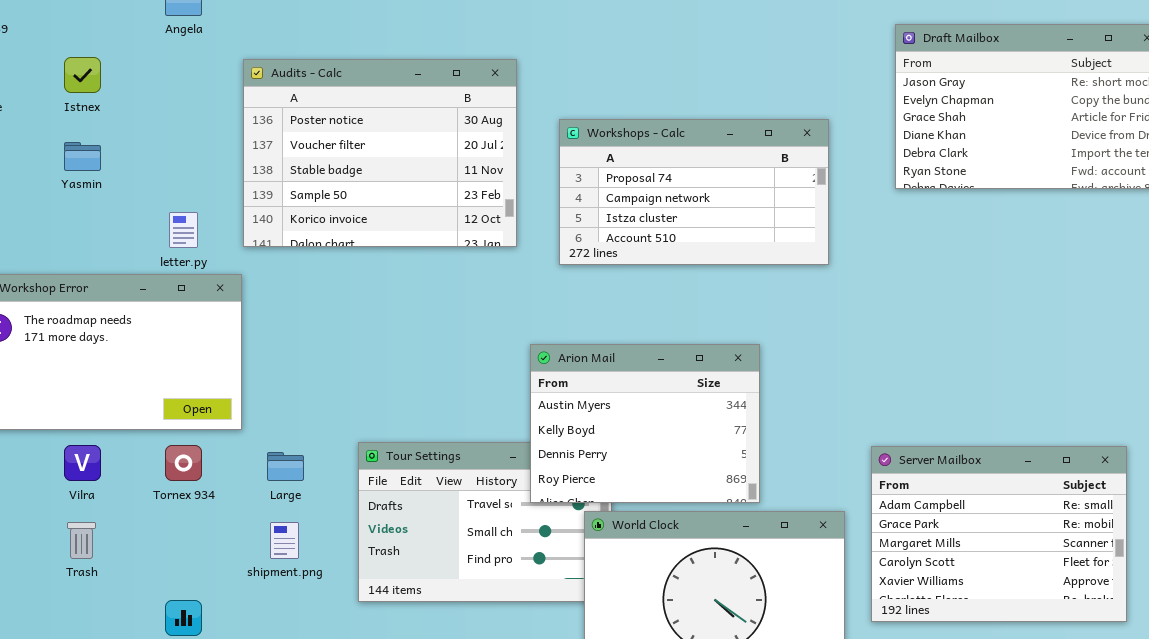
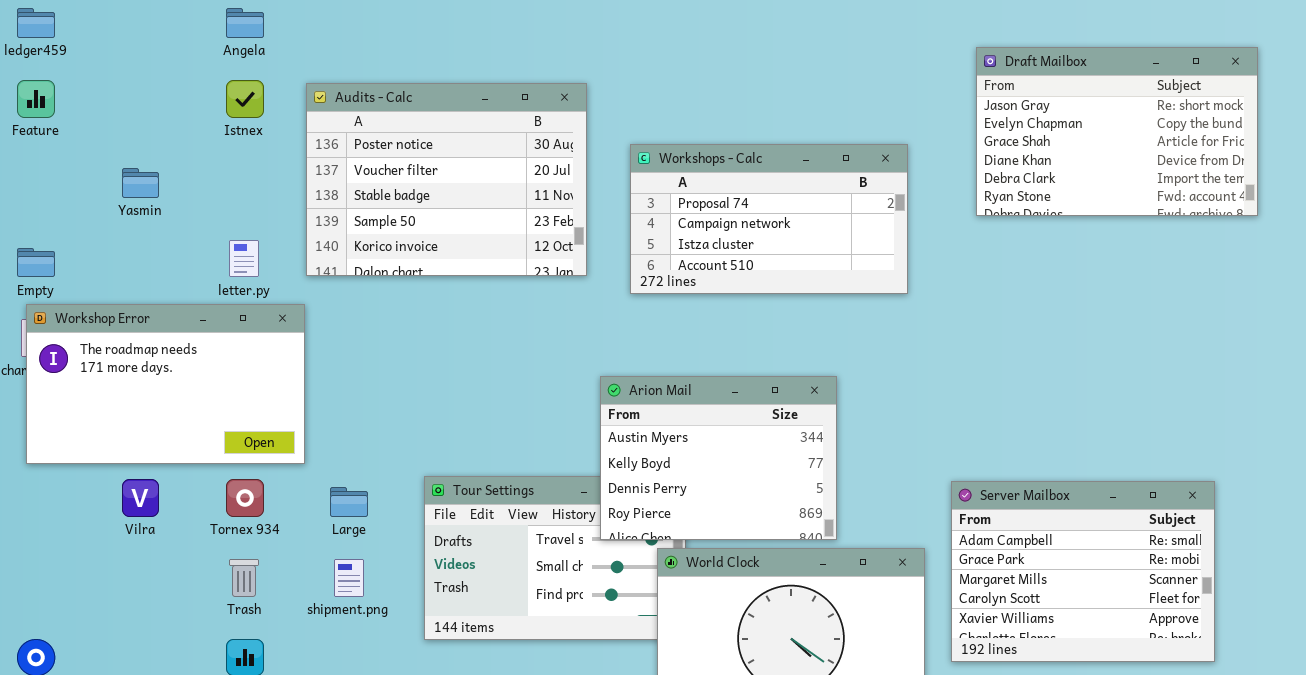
Istnex: [64,57,101,93] -> [226,80,264,118], moved
Trash: [67,522,96,559] -> [229,559,259,597], moved

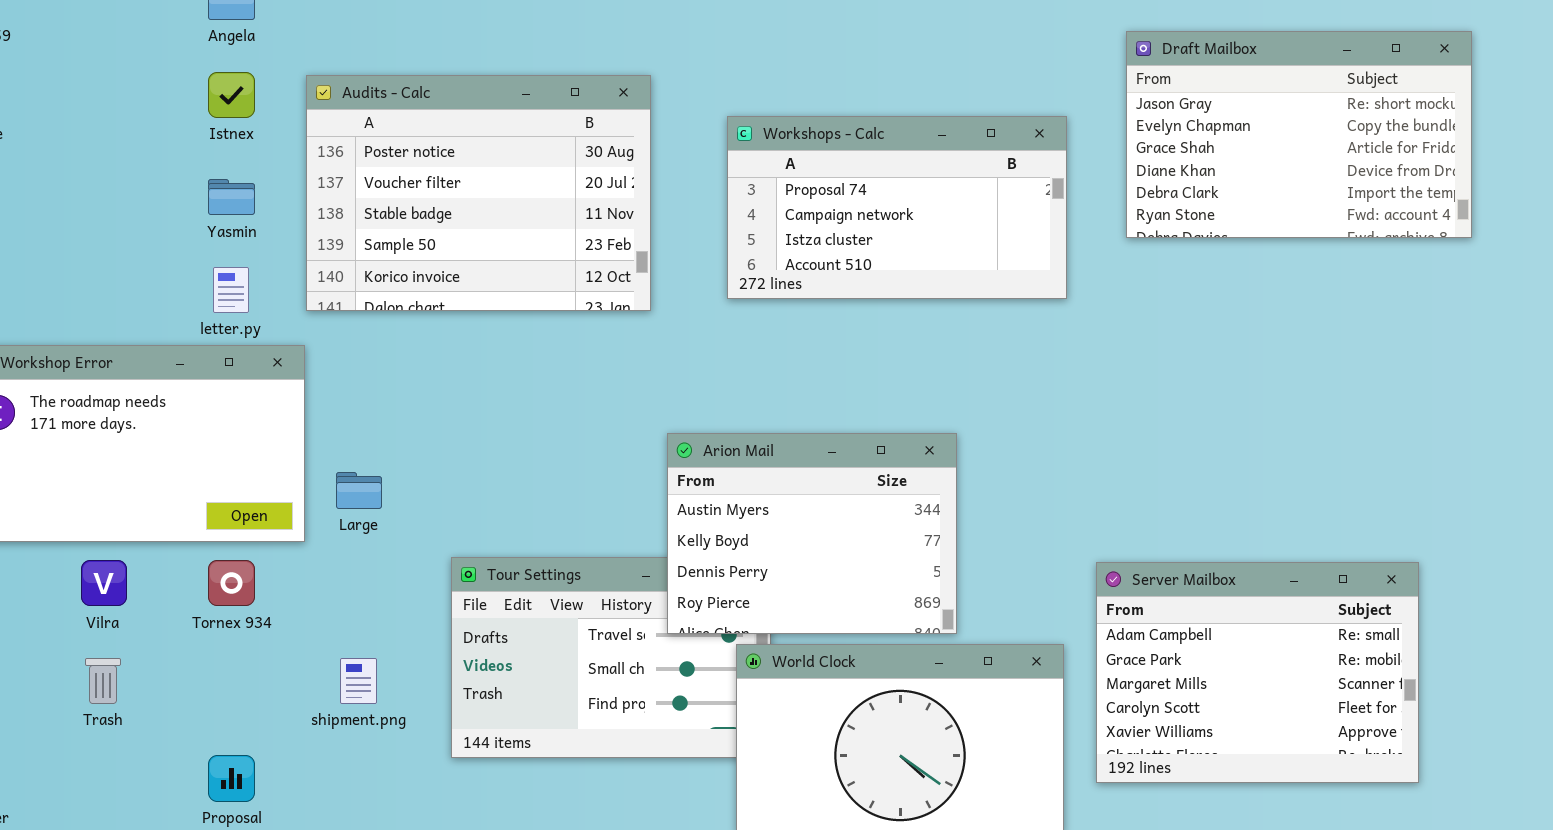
Workshops - Calc: [630,144,908,294] -> [727,116,1067,299], moved
Yasmin: [122,168,159,198] -> [208,179,255,215], moved
Large: [330,487,368,517] -> [336,472,382,509], moved
Trash: [229,559,259,597] -> [85,658,121,704], moved

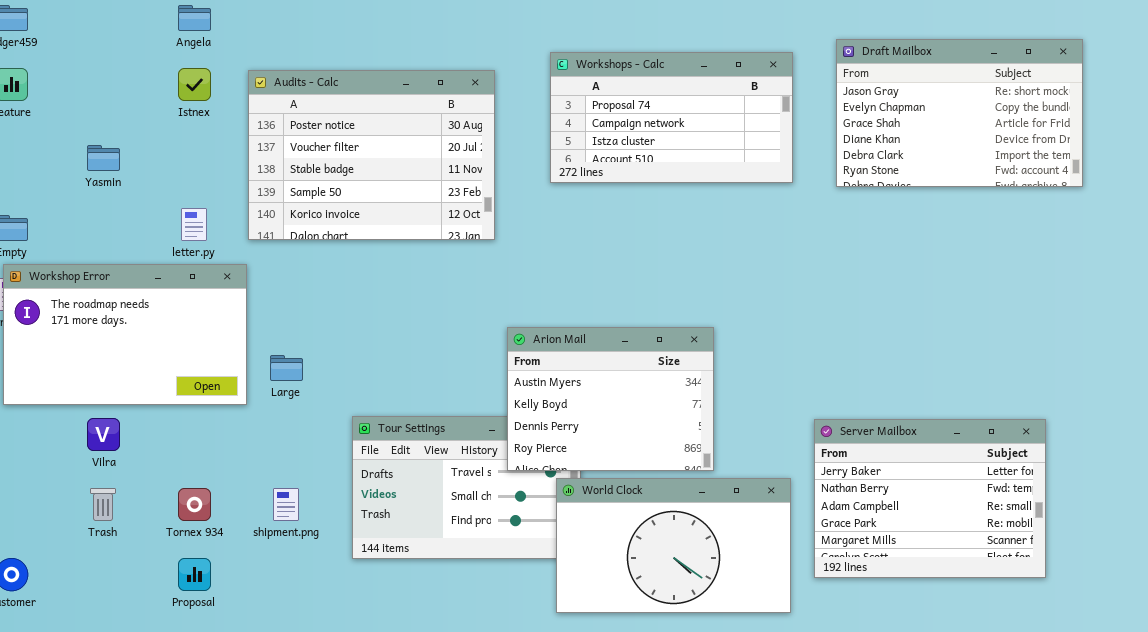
Workshops - Calc: [727,116,1067,299] -> [550,52,793,183], moved
Yasmin: [208,179,255,215] -> [87,145,120,171], moved
Tornex 934: [208,560,255,606] -> [178,488,211,521], moved
Server Mailbox: [1096,562,1419,783] -> [814,419,1046,578], scrolled up 2 rows

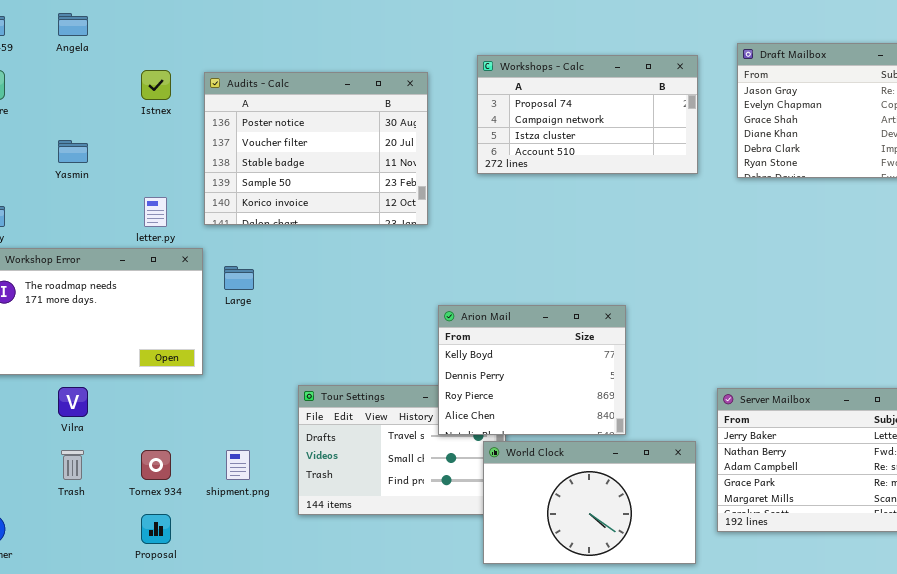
Angela: [178,5,211,31] -> [58,13,88,36], moved
Arion Mail: [507,327,714,471] -> [438,305,626,435], scrolled down 1 row
Large: [270,355,303,381] -> [224,266,254,290], moved

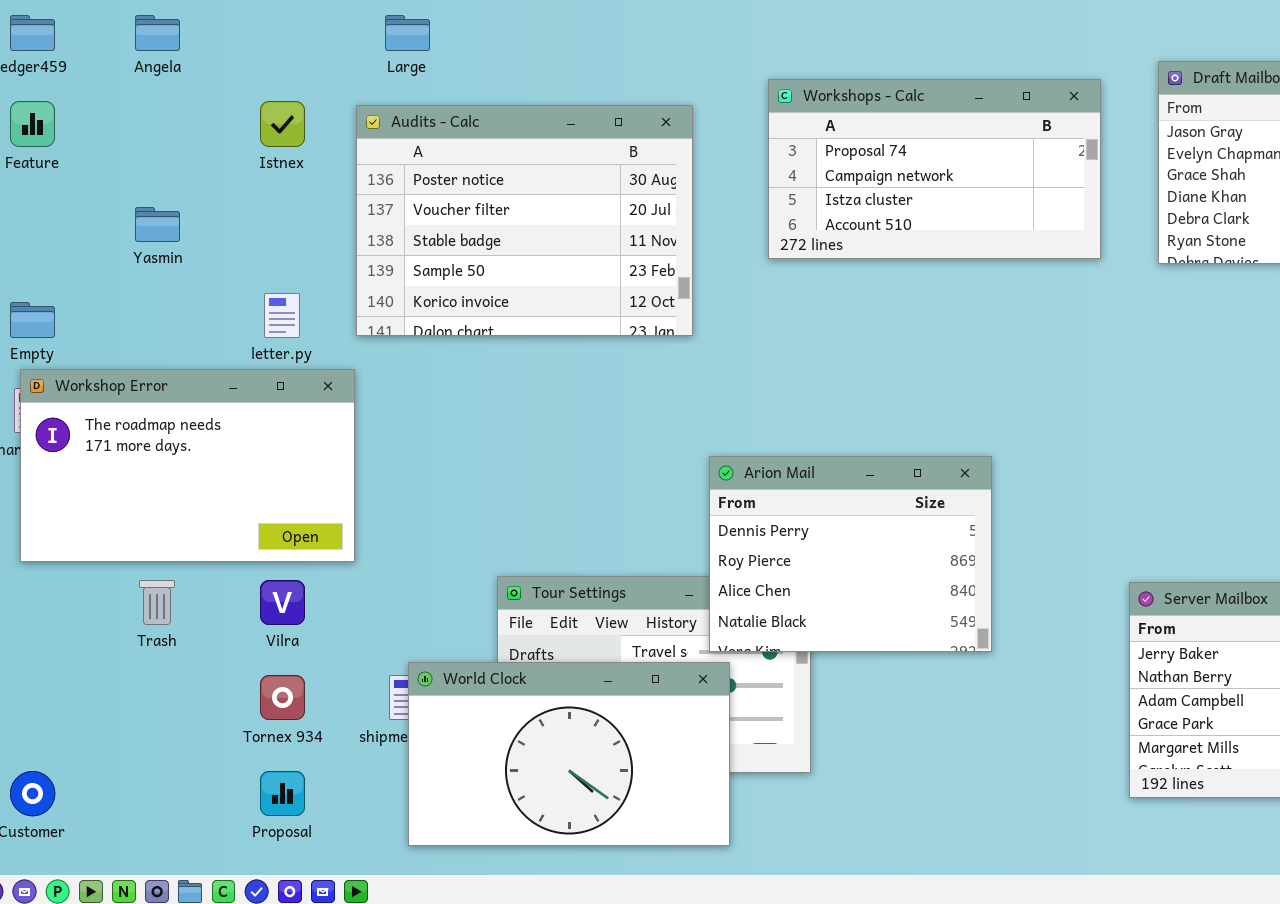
Large: [224,266,254,290] -> [385,15,430,51], moved
Arion Mail: [438,305,626,435] -> [709,456,992,652], scrolled down 1 row
Vilra: [58,387,88,417] -> [260,580,305,625], moved
World Clock: [483,441,696,564] -> [408,662,730,846], moved
Trash: [61,450,84,480] -> [139,580,175,625], moved

